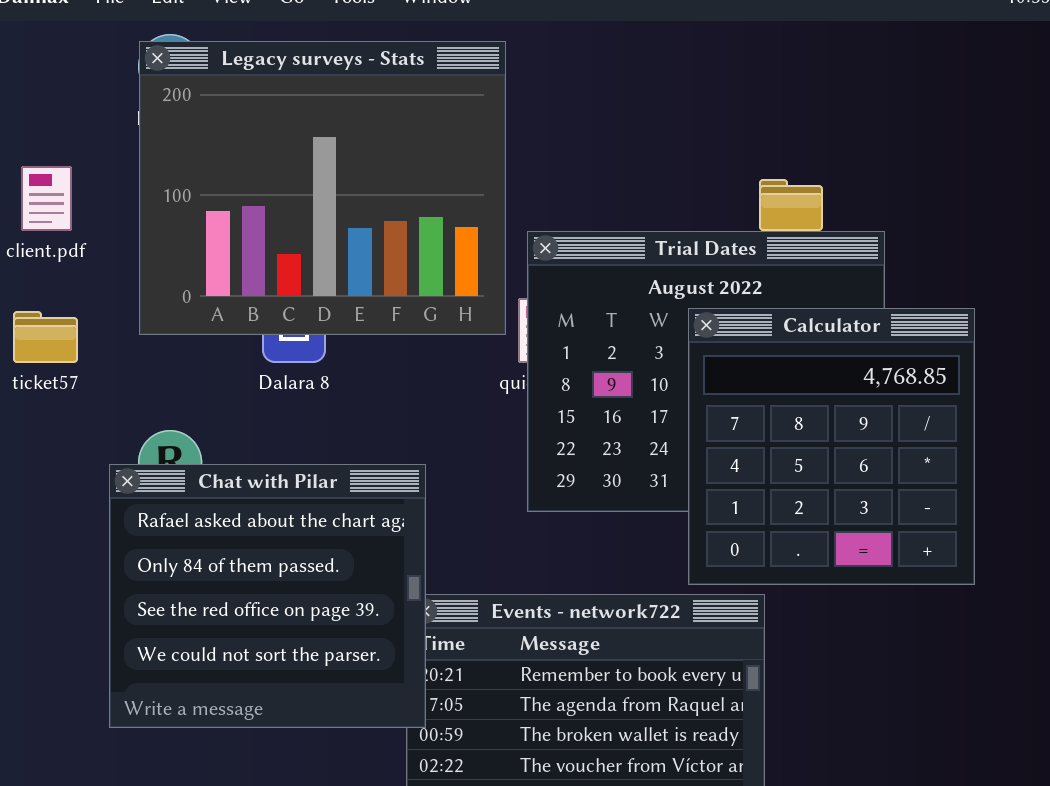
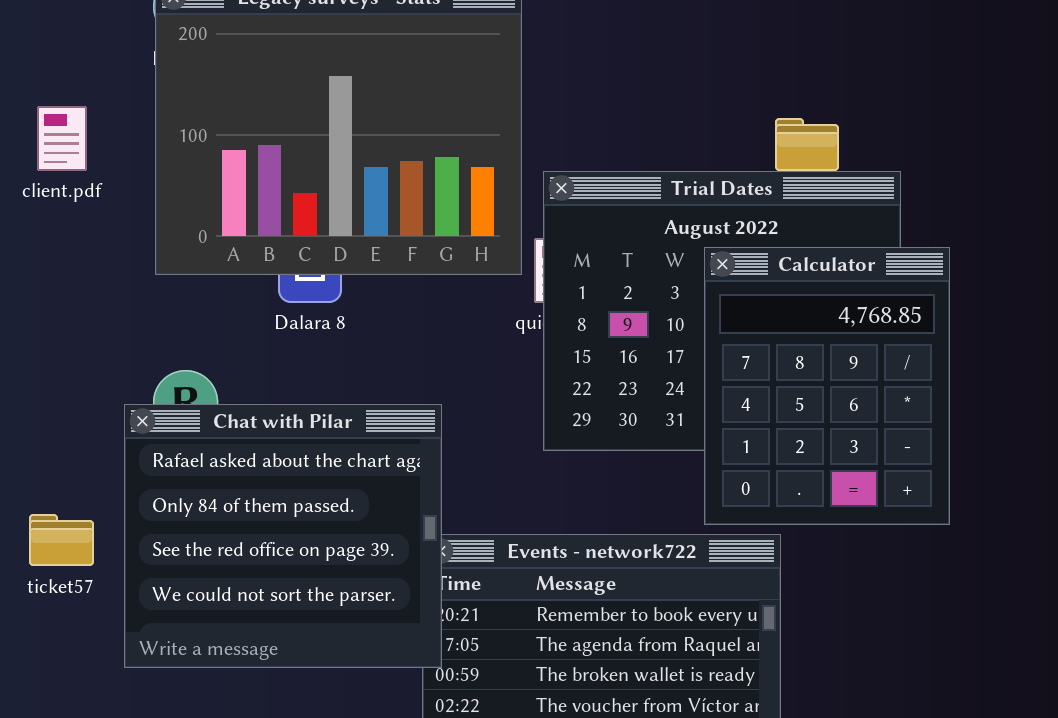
Calculator: [688,308,975,585] -> [704,247,950,525], resized
ticket57: [13,311,78,363] -> [29,514,94,566], moved

